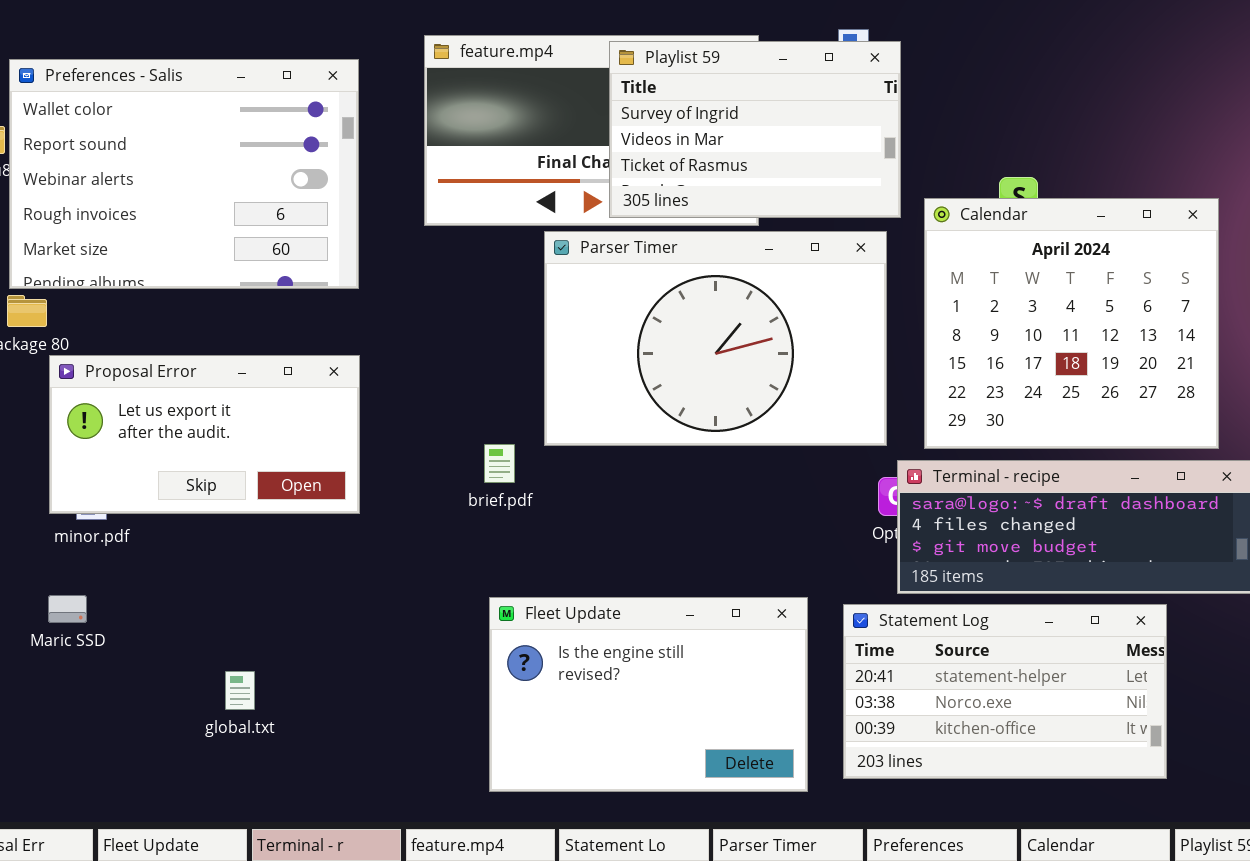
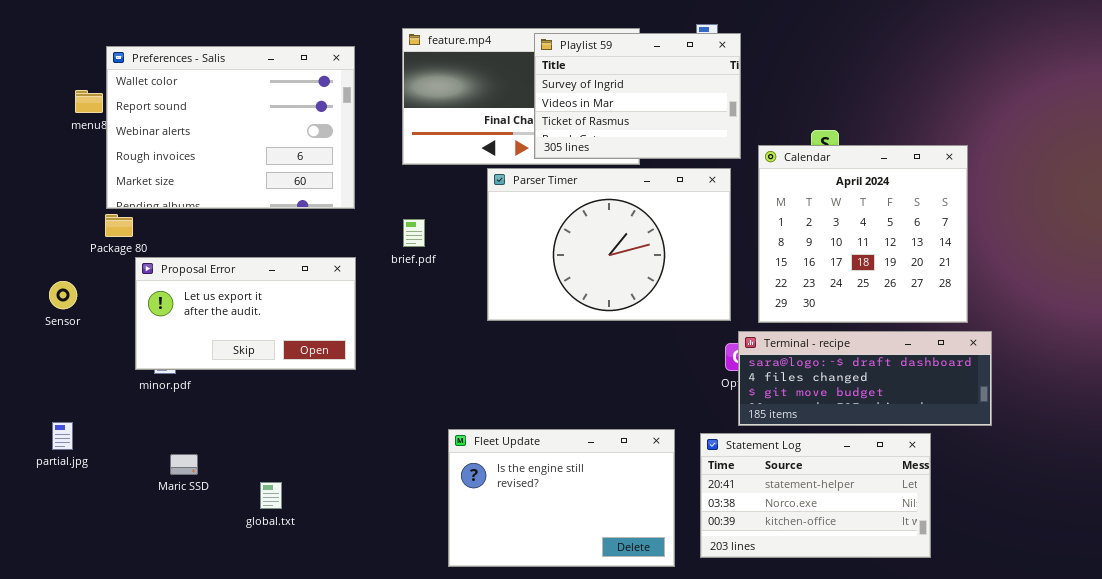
brief.pdf: [484,444,515,483] -> [403,219,425,247], moved
Maric SSD: [48,595,87,623] -> [170,454,198,475], moved

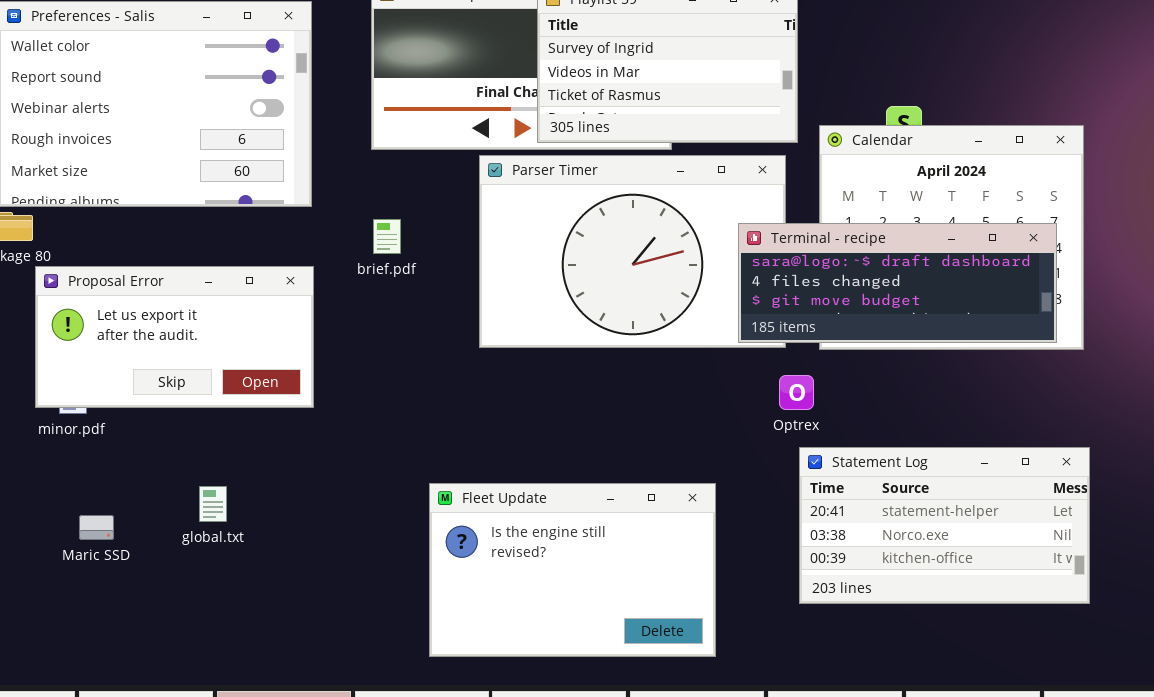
Terminal - recipe: [738,331,992,426] -> [738,223,1057,343], moved
Statement Log: [700,433,931,558] -> [799,447,1090,604], moved
global.txt: [260,482,282,509] -> [199,486,227,522], moved

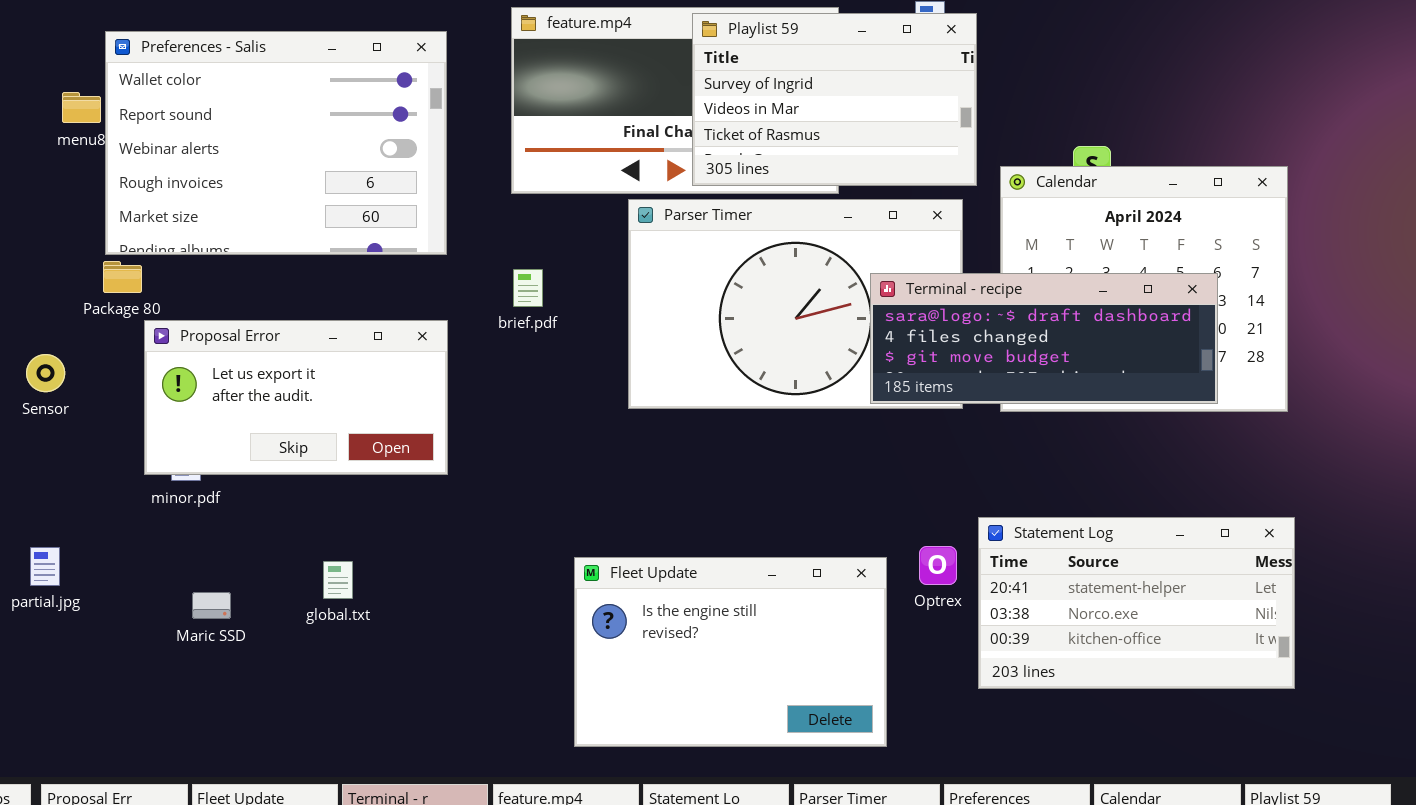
Terminal - recipe: [738,223,1057,343] -> [870,273,1218,404], moved
Optrex: [779,375,814,410] -> [919,546,957,585], moved

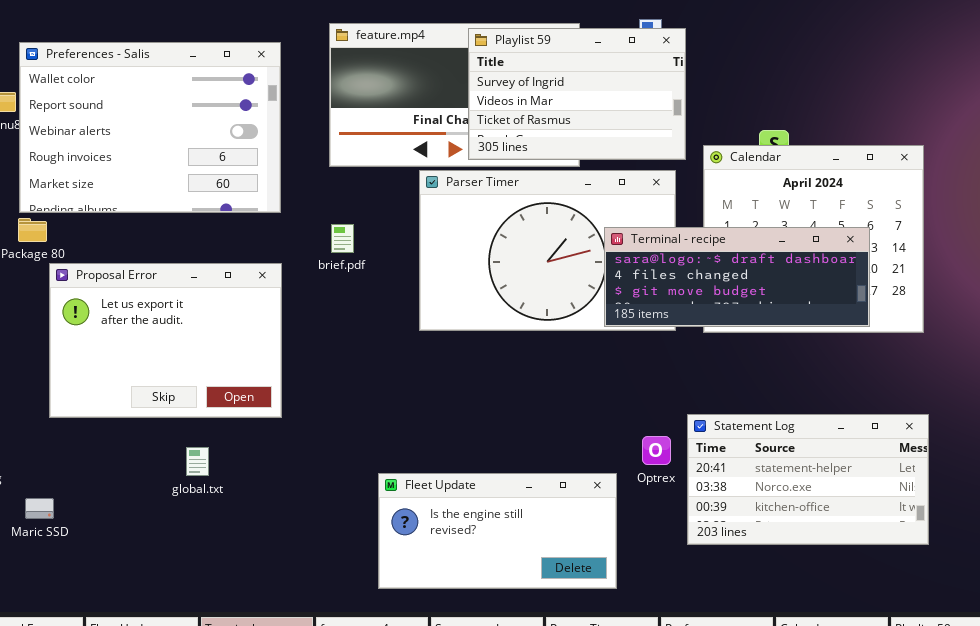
Proposal Error: [144,320,448,475] -> [49,263,282,418], resized
Fleet Update: [574,557,887,747] -> [378,473,617,589], resized
Maric SSD: [192,592,231,619] -> [25,498,54,519], moved

